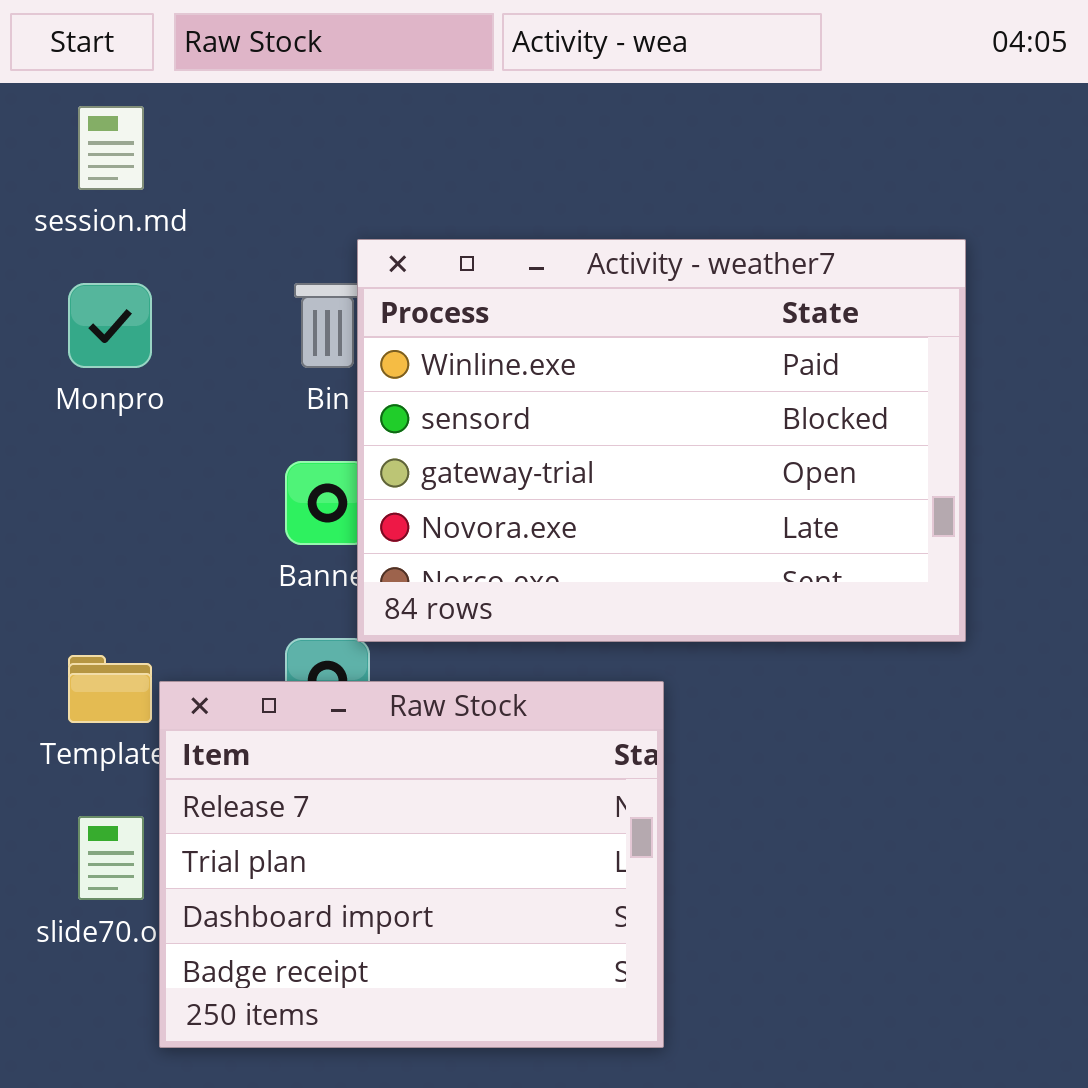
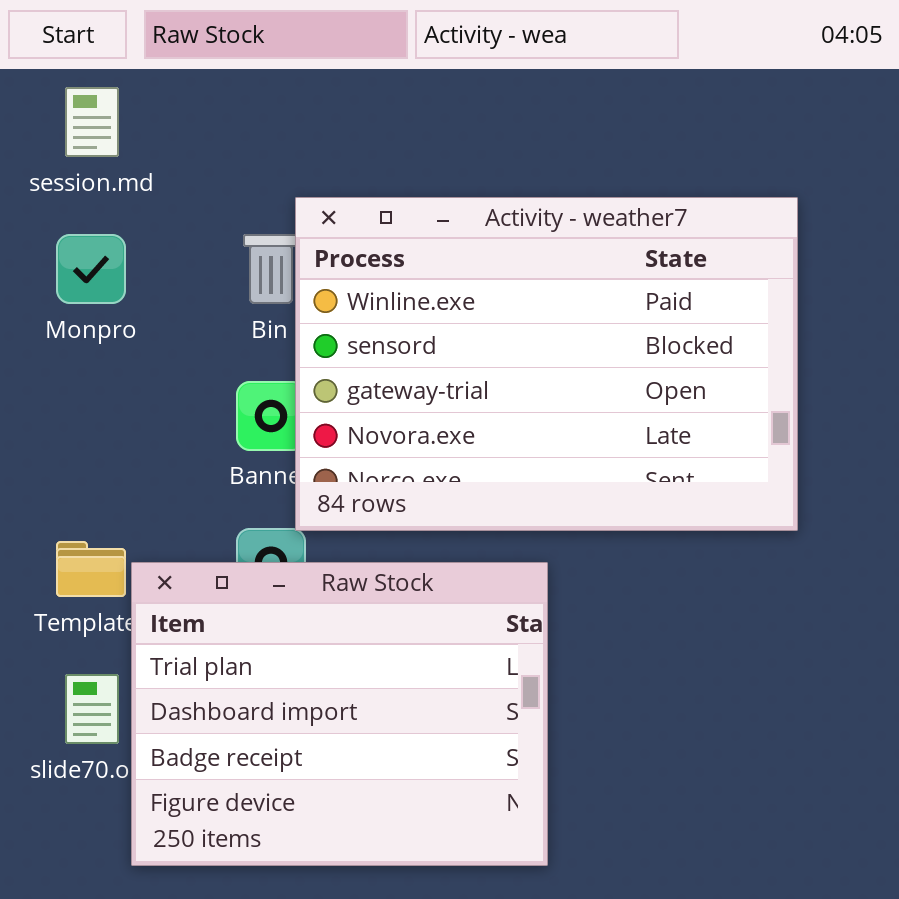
Raw Stock: [159,681,664,1048] -> [131,562,548,866], scrolled down 1 row

